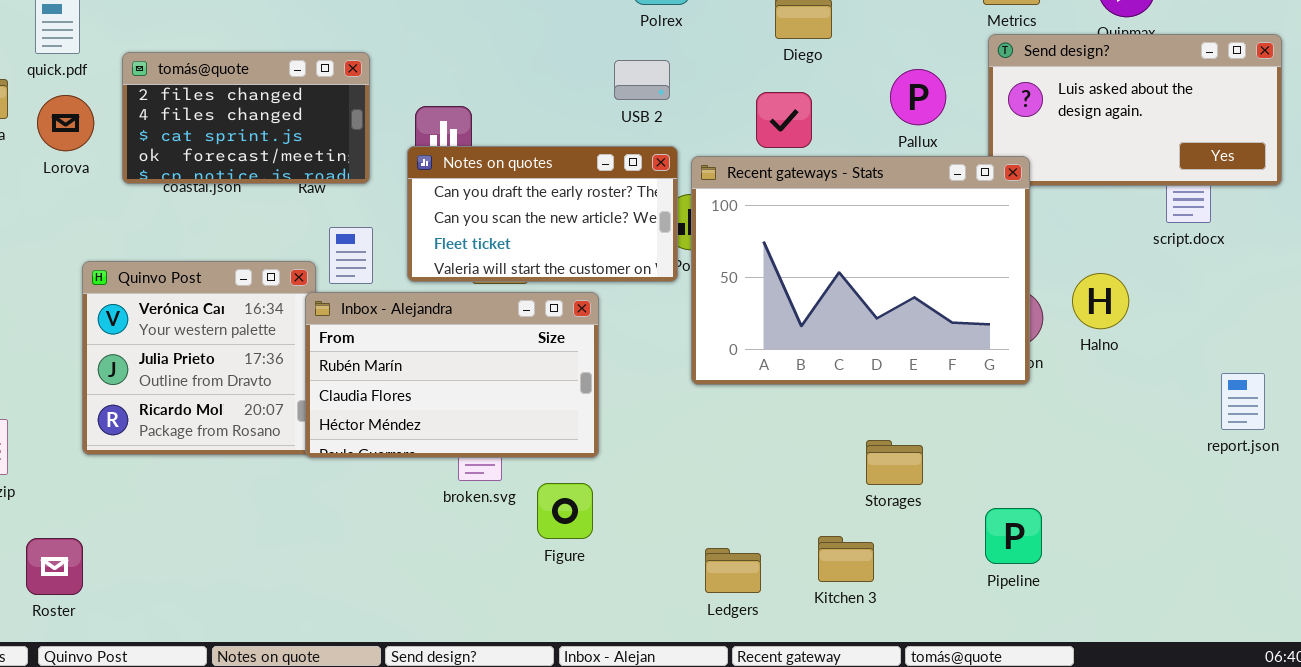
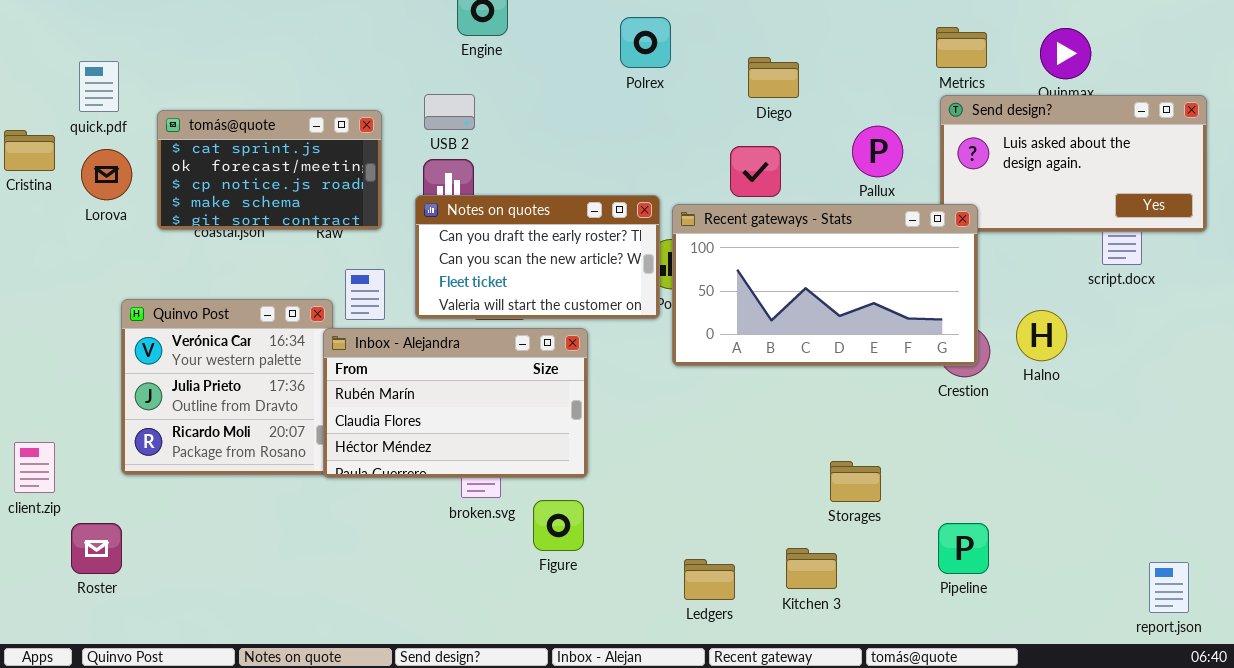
tomás@quote: [122,52,370,184] -> [157,110,382,230], scrolled down 2 rows
USB 2: [614,60,670,100] -> [424,94,475,130], moved
Recent gateways - Stats: [691,156,1030,385] -> [672,204,978,366], resized
report.json: [1221,373,1265,430] -> [1149,562,1189,613], moved
Roster: [26,538,83,595] -> [71,523,122,574], moved

